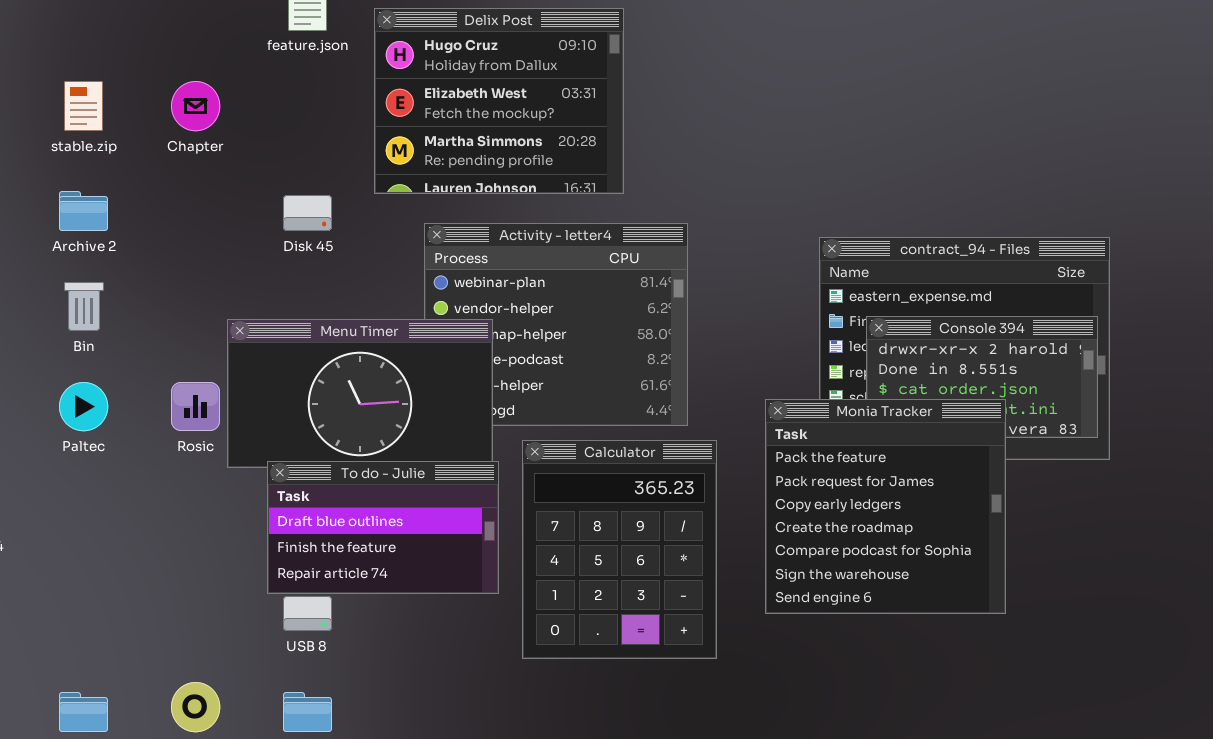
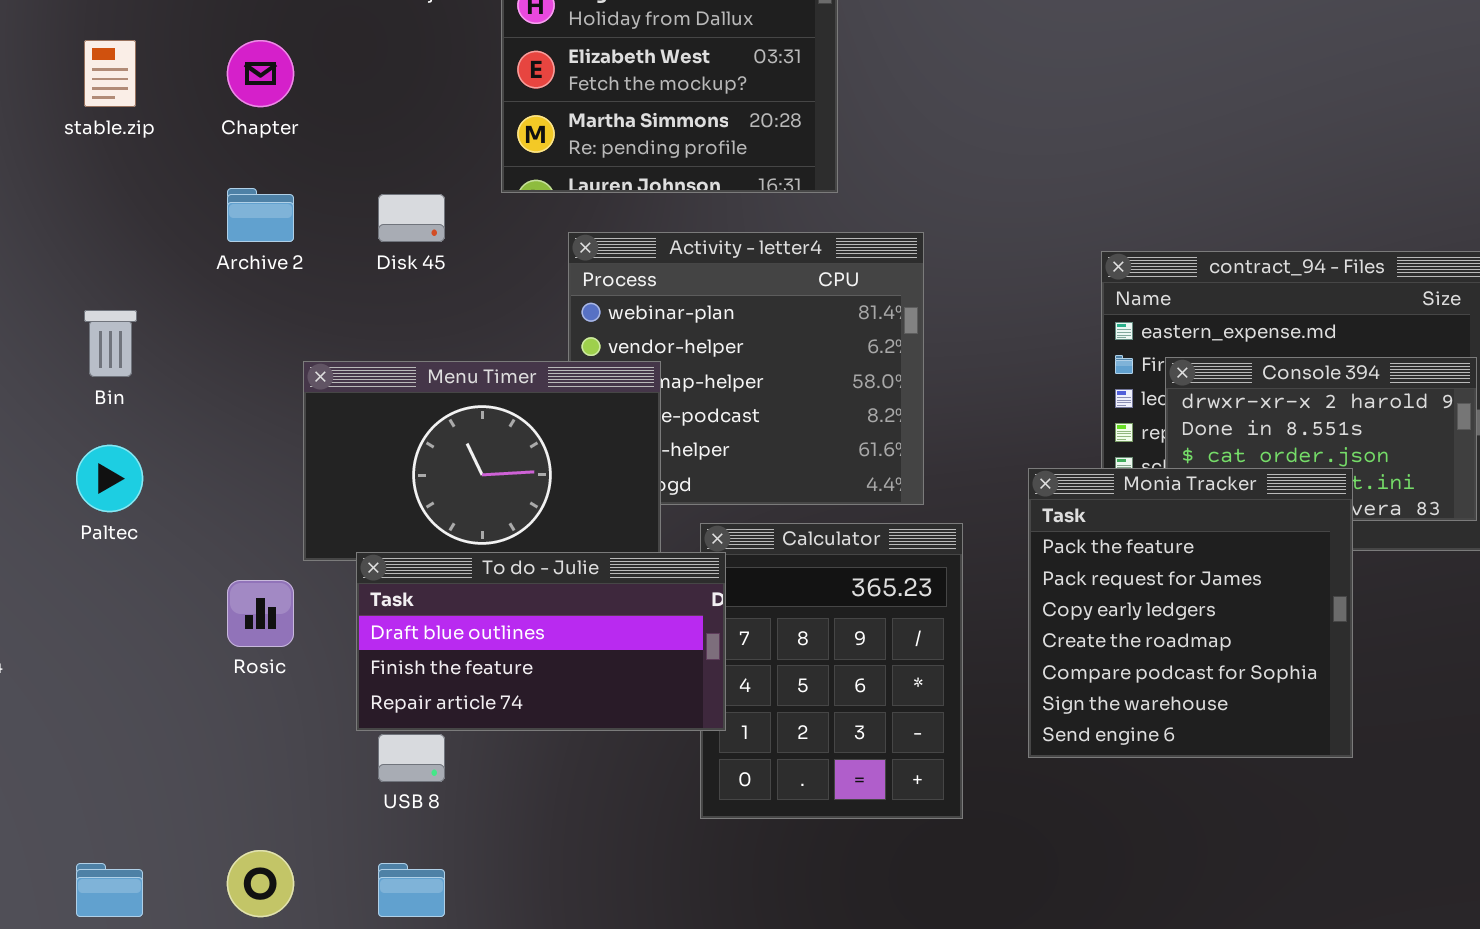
Archive 2: [59,191,108,231] -> [227,188,294,242], moved
Rosic: [171,382,220,431] -> [227,580,294,647], moved
To do - Julie: [267,461,499,594] -> [356,552,726,731], resized

